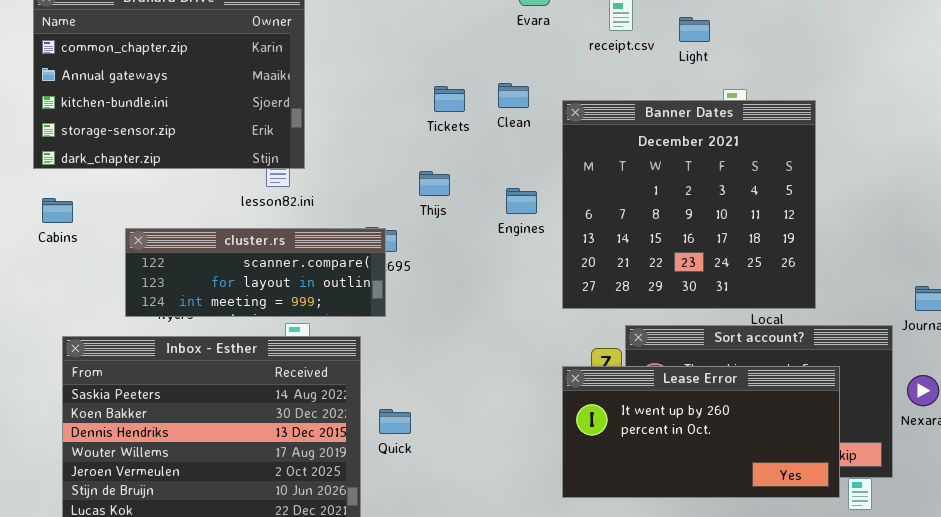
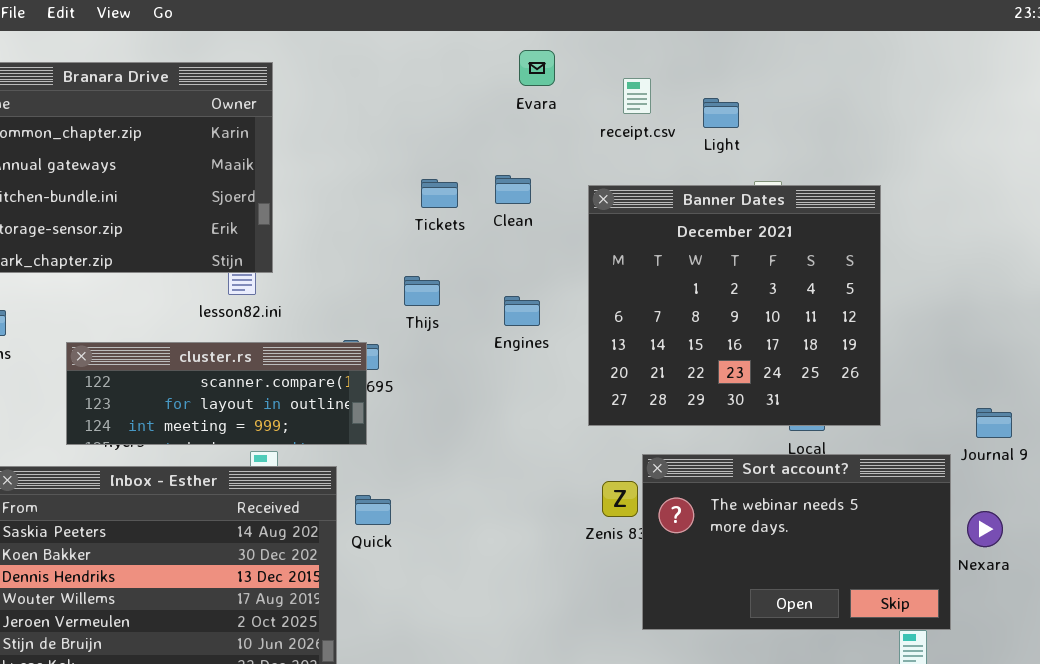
Banner Dates: [562,100,816,309] -> [588,185,881,426], moved
Lease Error: [562,366,840,498] -> none, closed
Quick: [379,409,411,434] -> [355,495,391,525], moved

